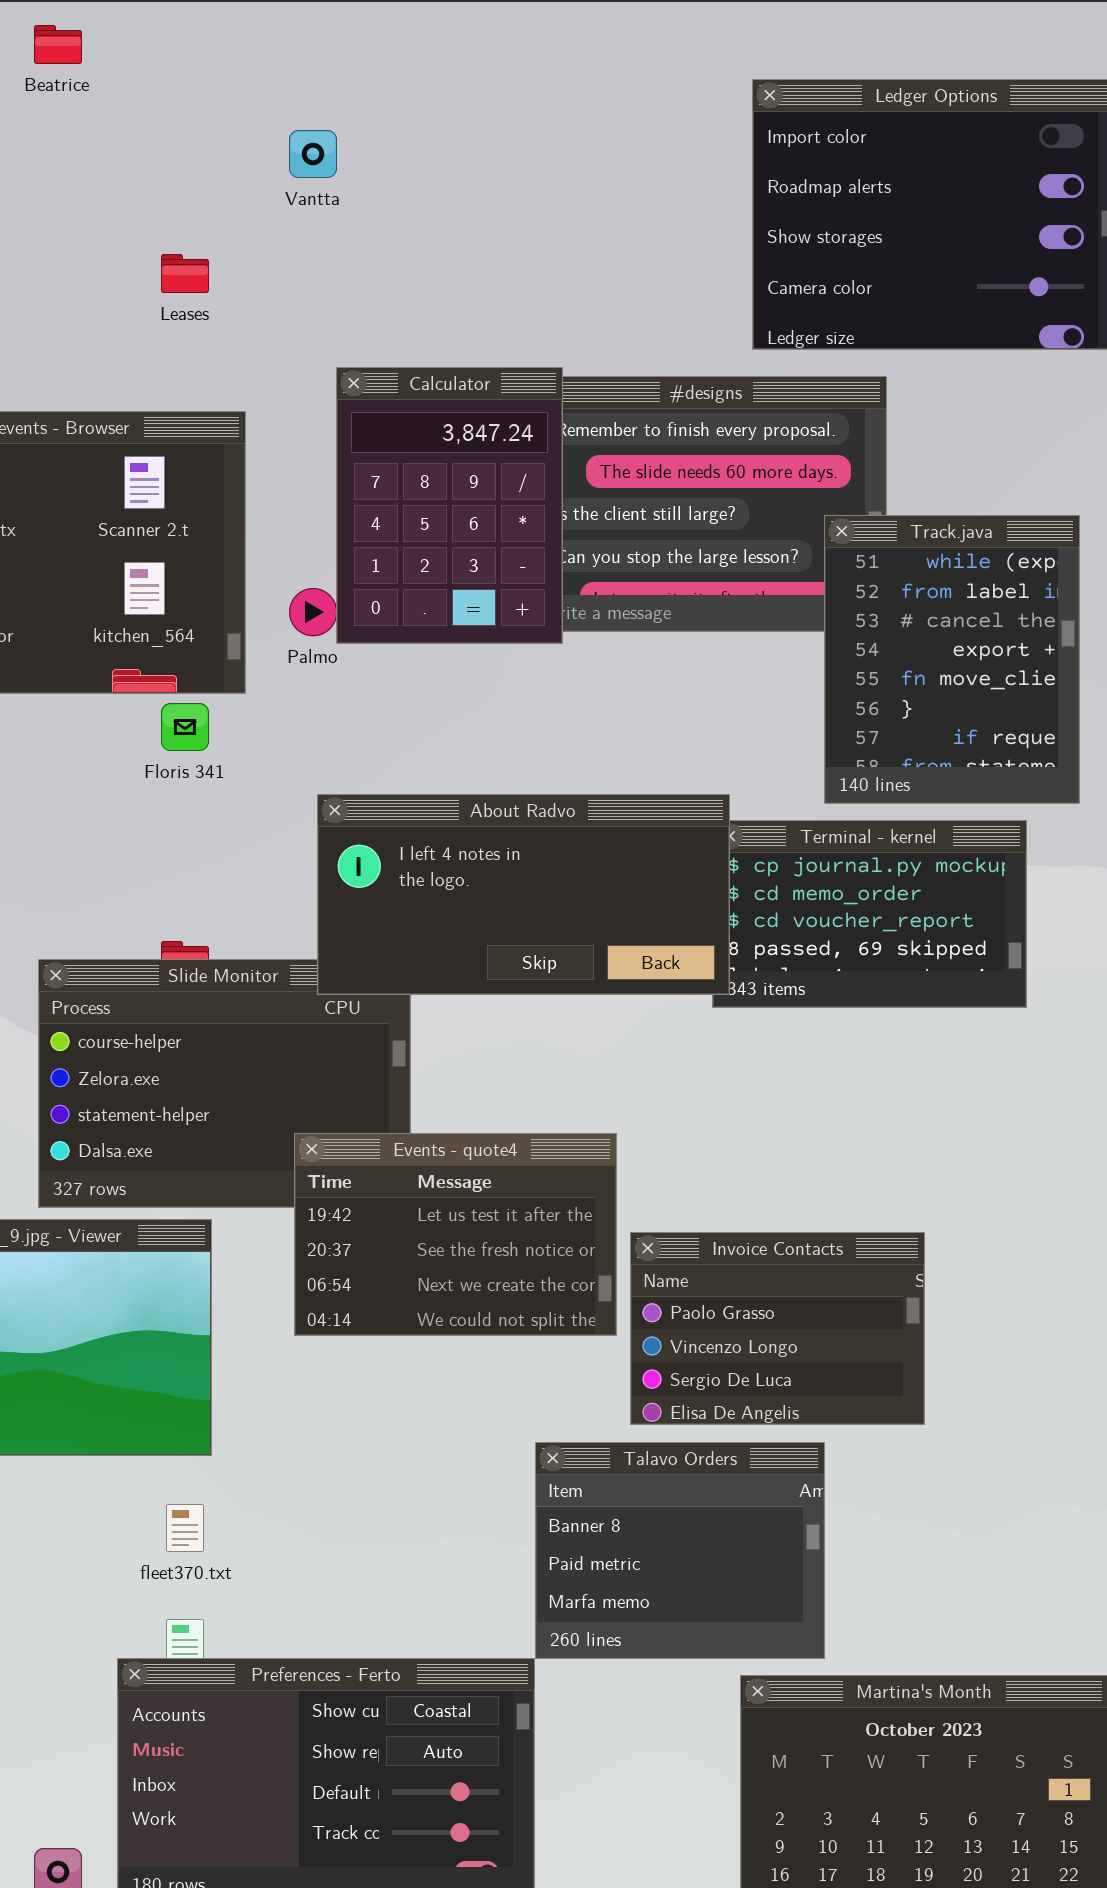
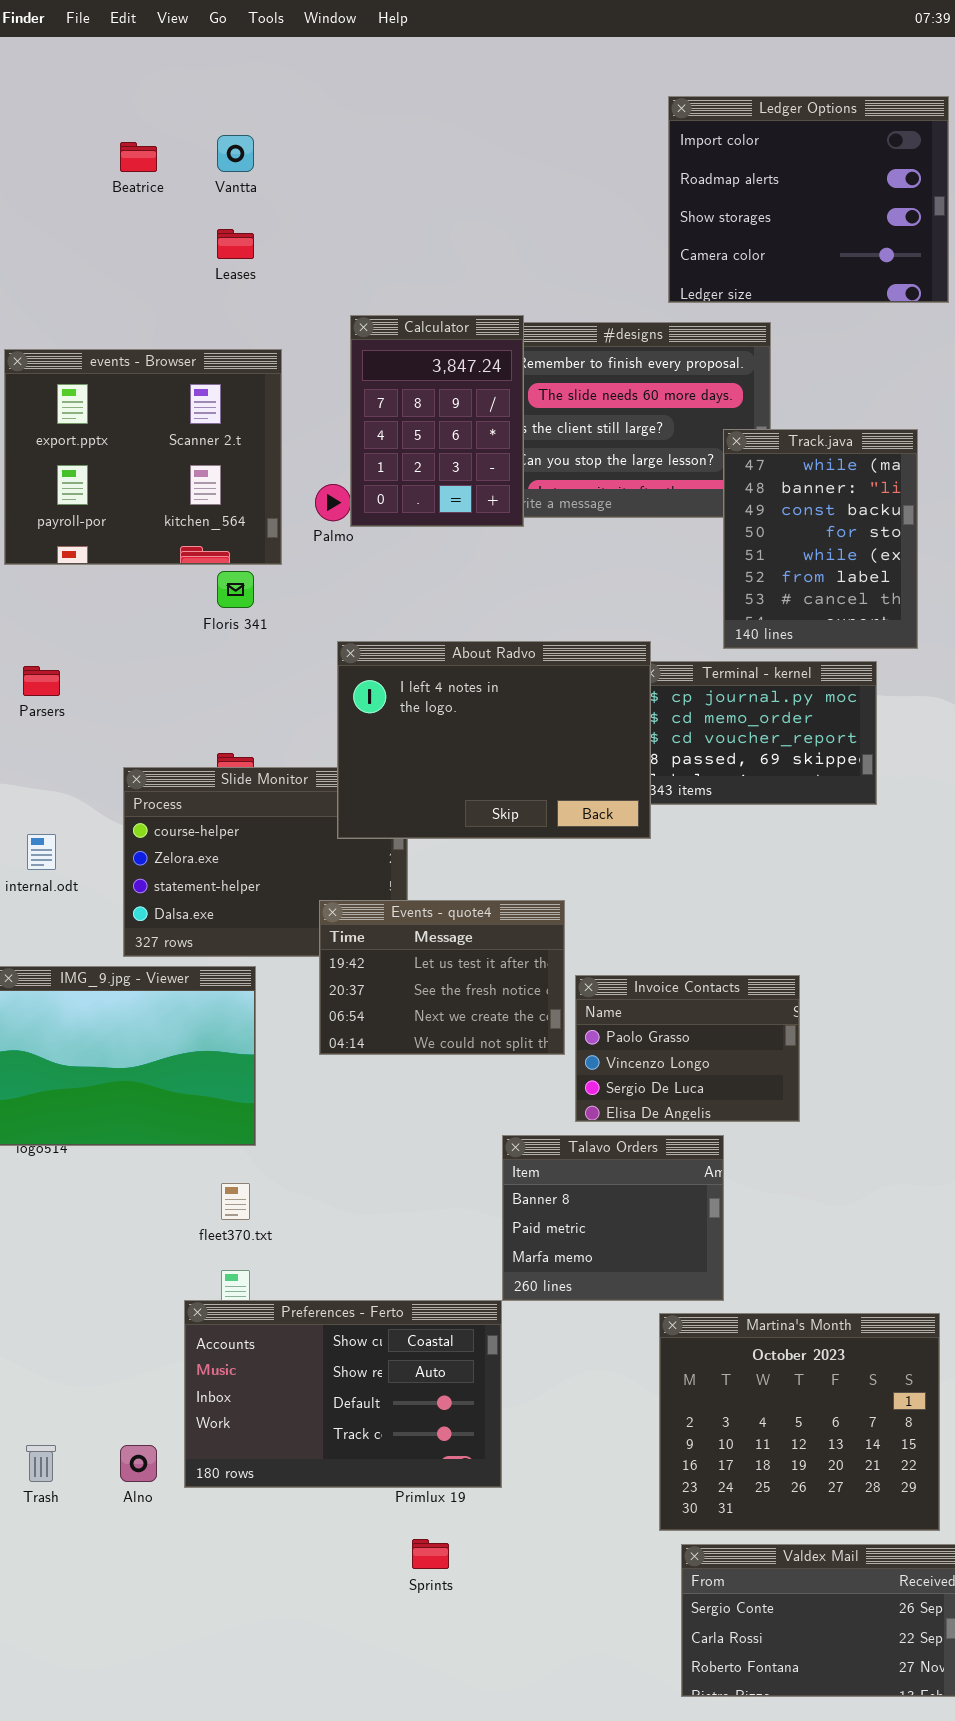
Beatrice: [34,25,82,64] -> [120,142,157,172], moved
Vantta: [289,130,337,178] -> [217,135,254,172], moved
Track.java: [824,515,1080,804] -> [723,429,918,649], scrolled up 4 rows
About Radvo: [317,794,730,995] -> [337,641,651,839], resized

